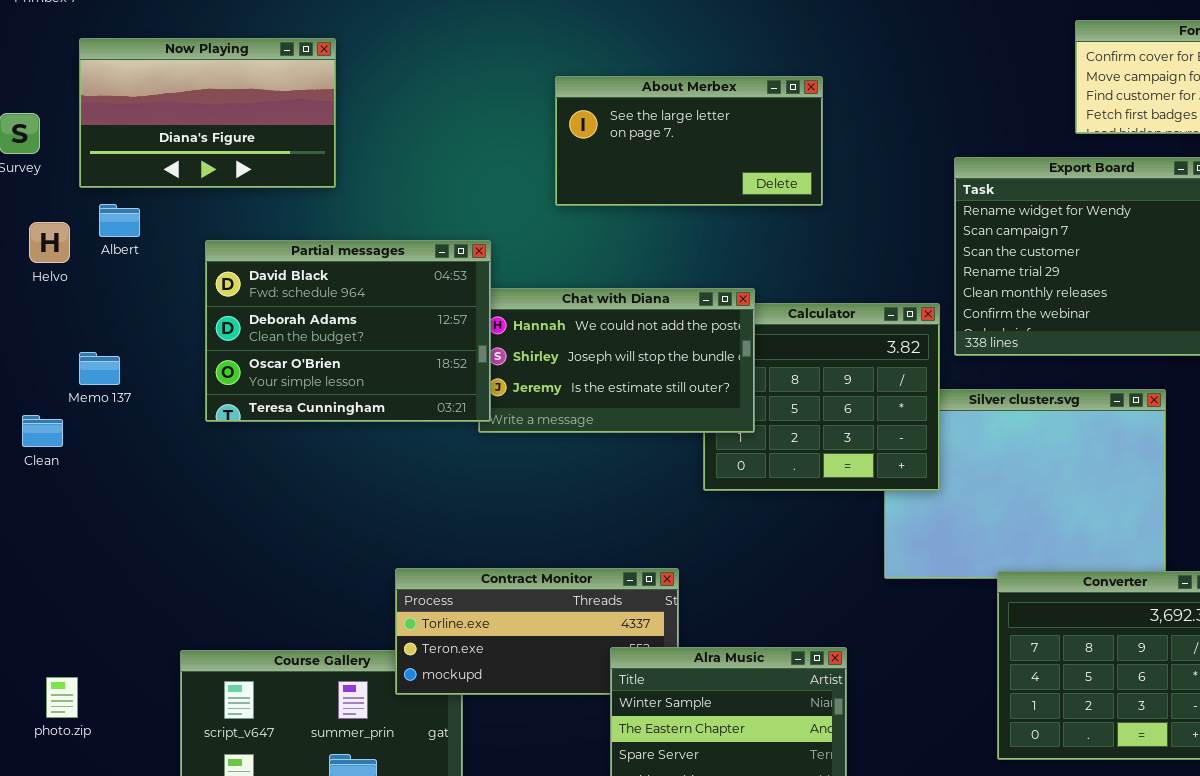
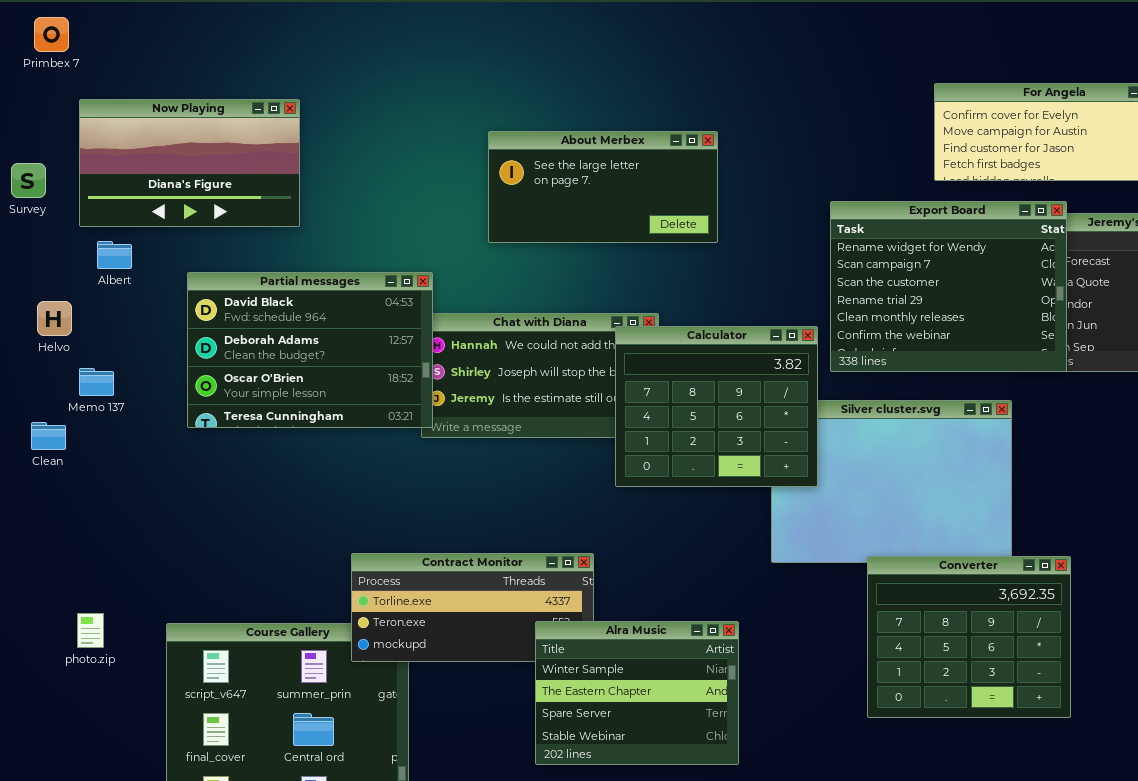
Helvo: [29,222,70,263] -> [37,301,72,336], moved
Calculator: [703,303,940,491] -> [615,326,818,487], raised
photo.zip: [46,677,78,718] -> [77,613,104,648], moved

